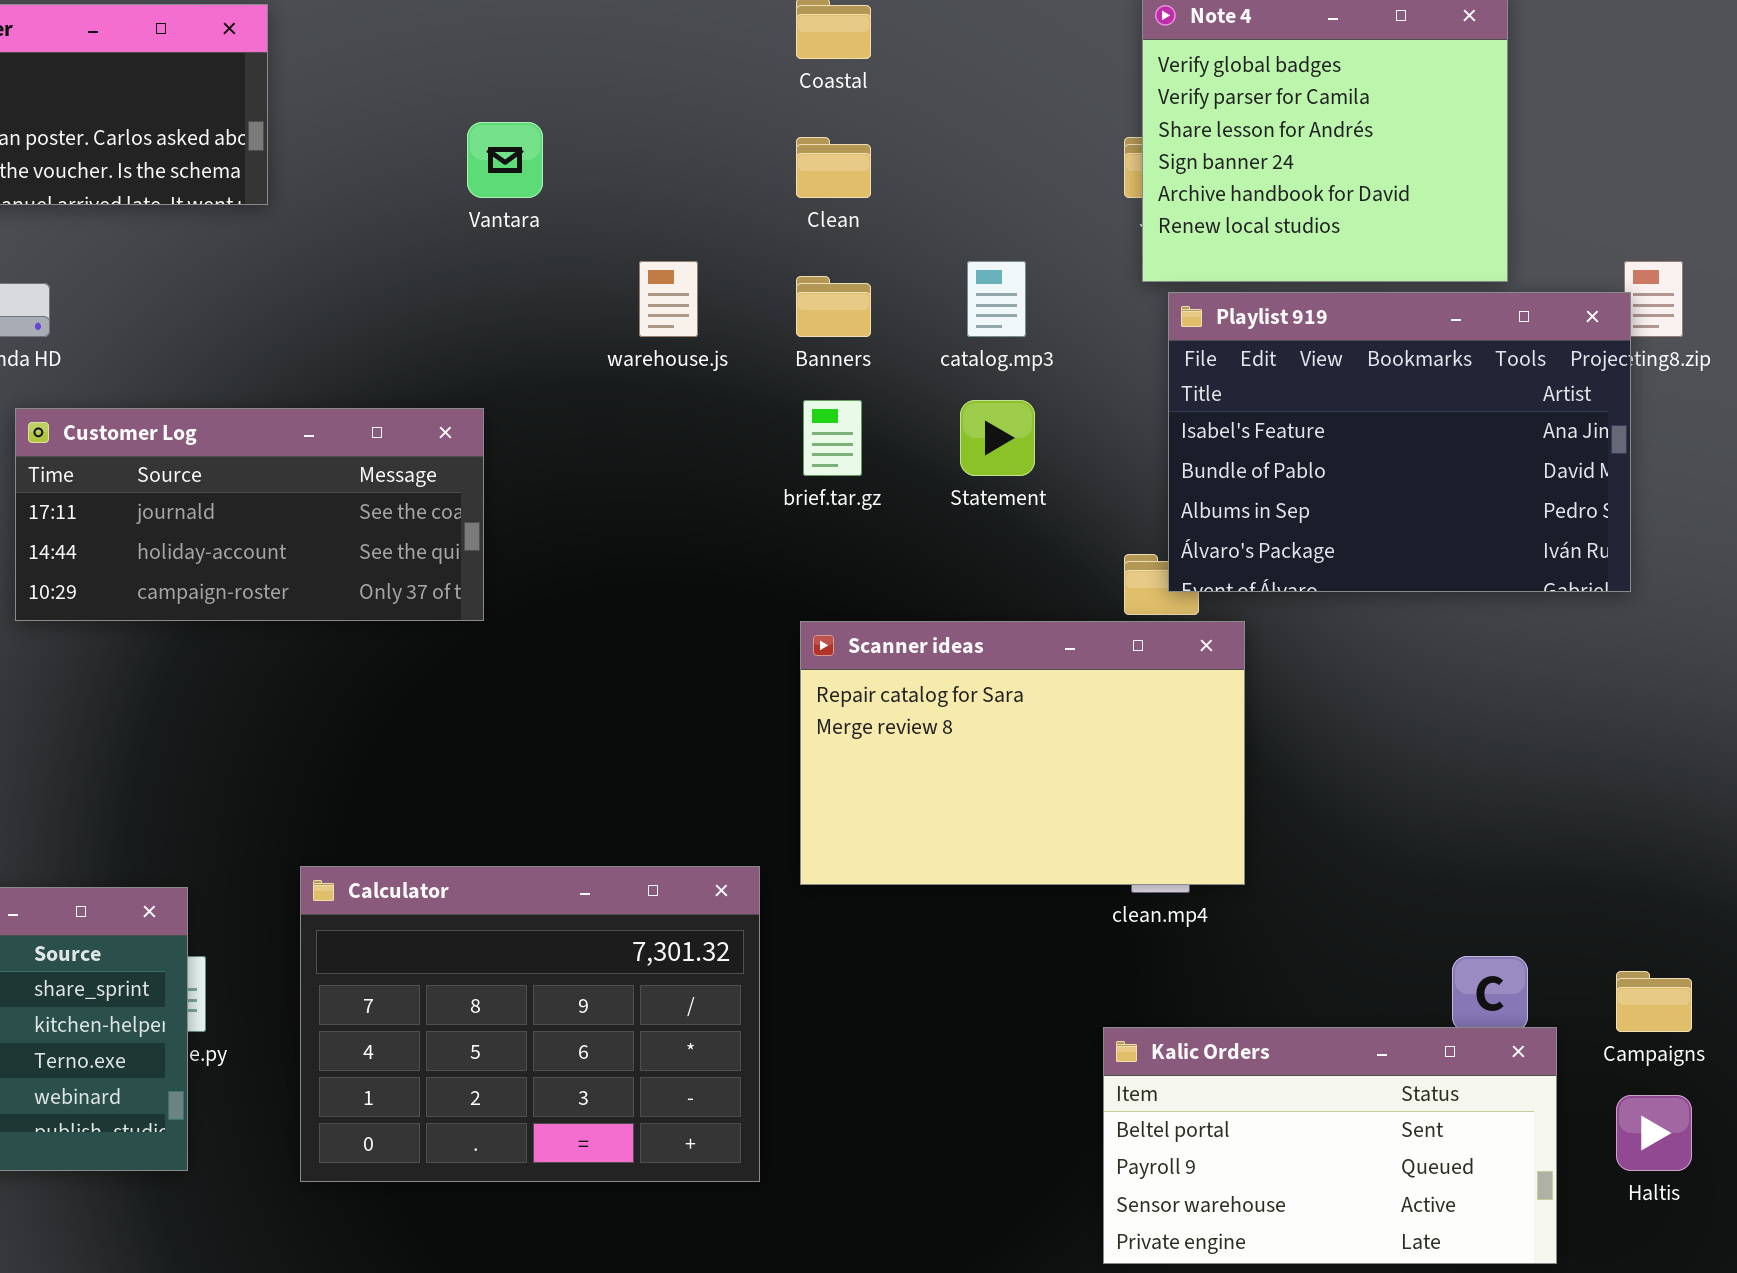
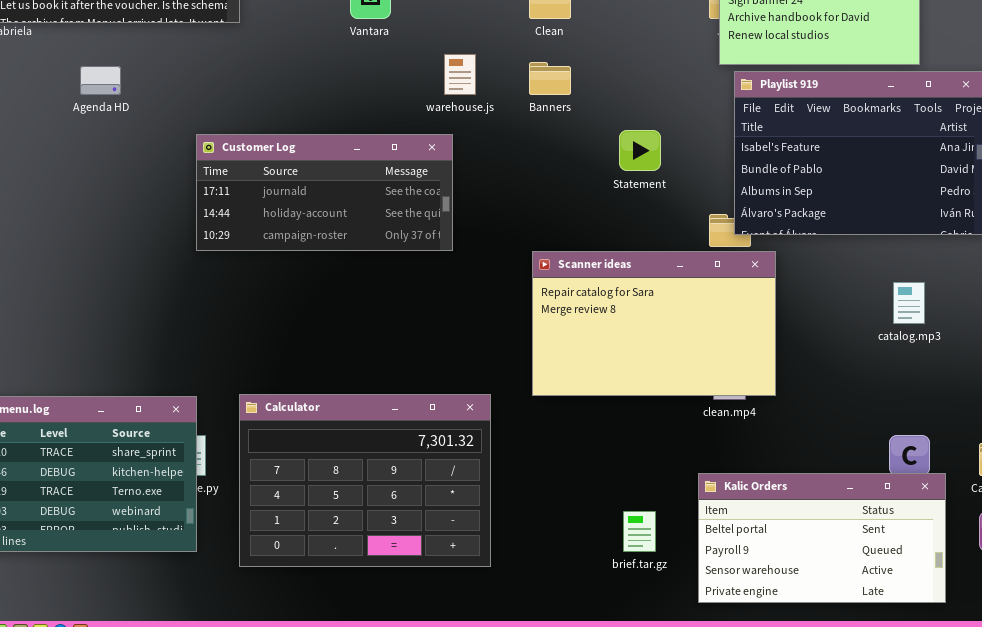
catalog.mp3: [967,261,1026,337] -> [893,282,925,324], moved
brief.tar.gz: [803,400,862,476] -> [623,511,656,552], moved
Customer Log: [15,408,484,621] -> [196,134,453,251], moved
Calculator: [300,866,760,1182] -> [239,394,491,567], moved

